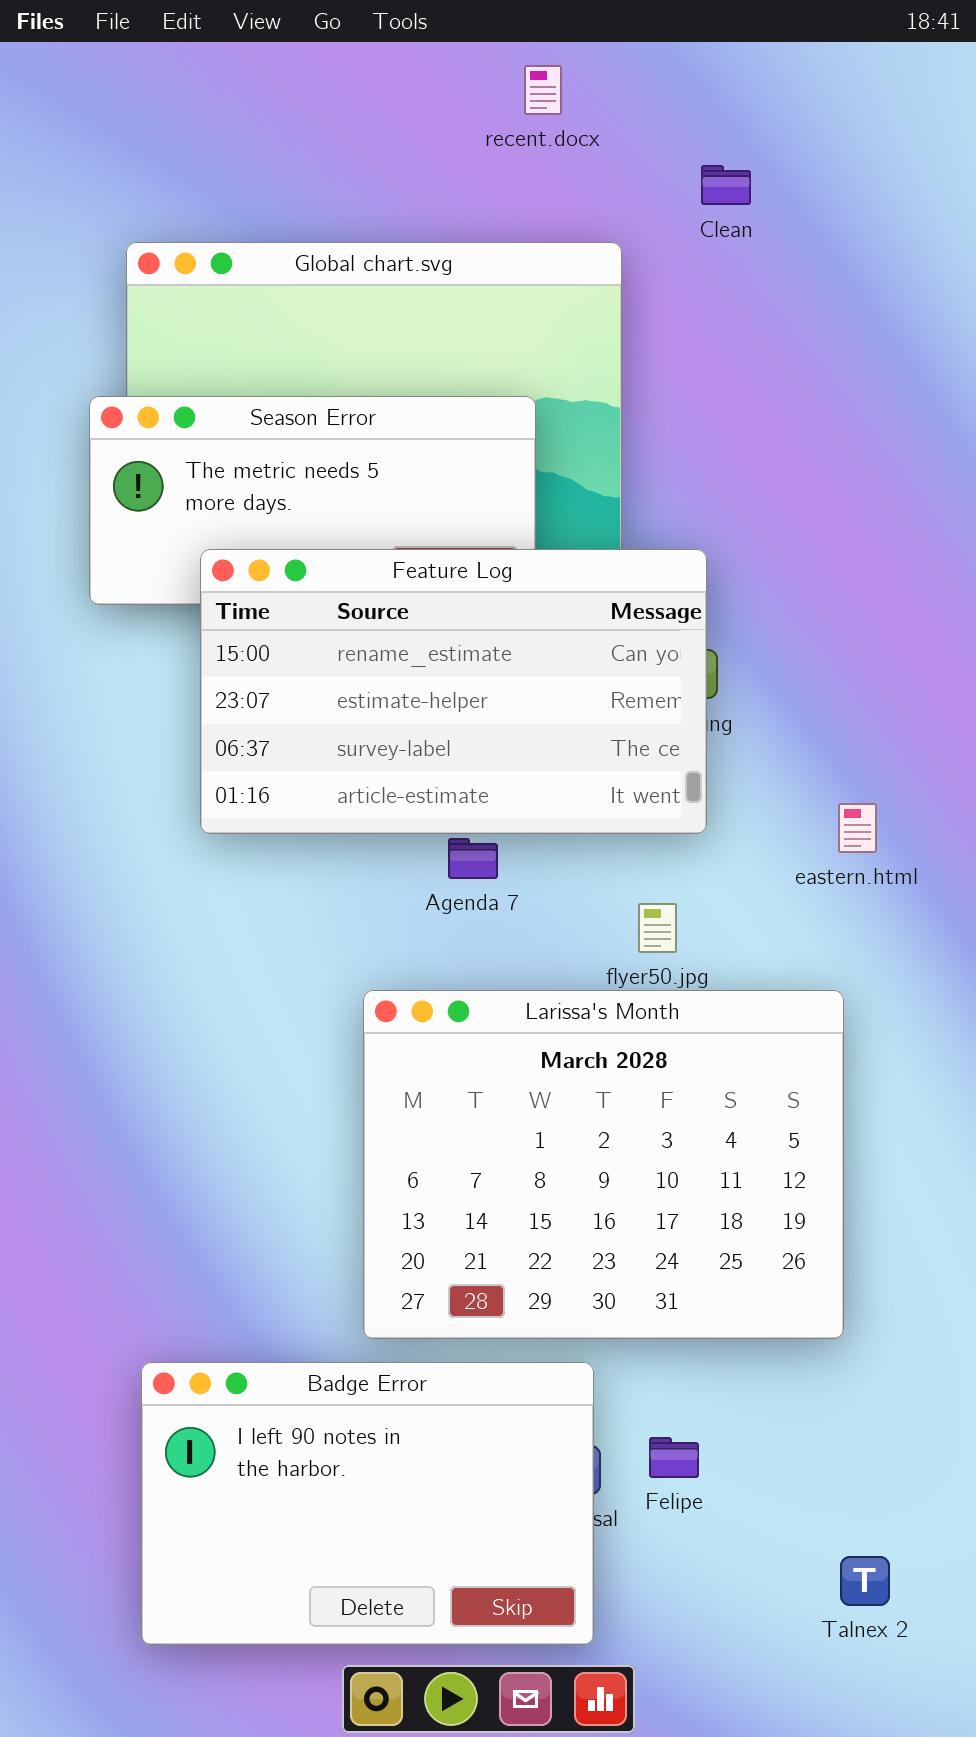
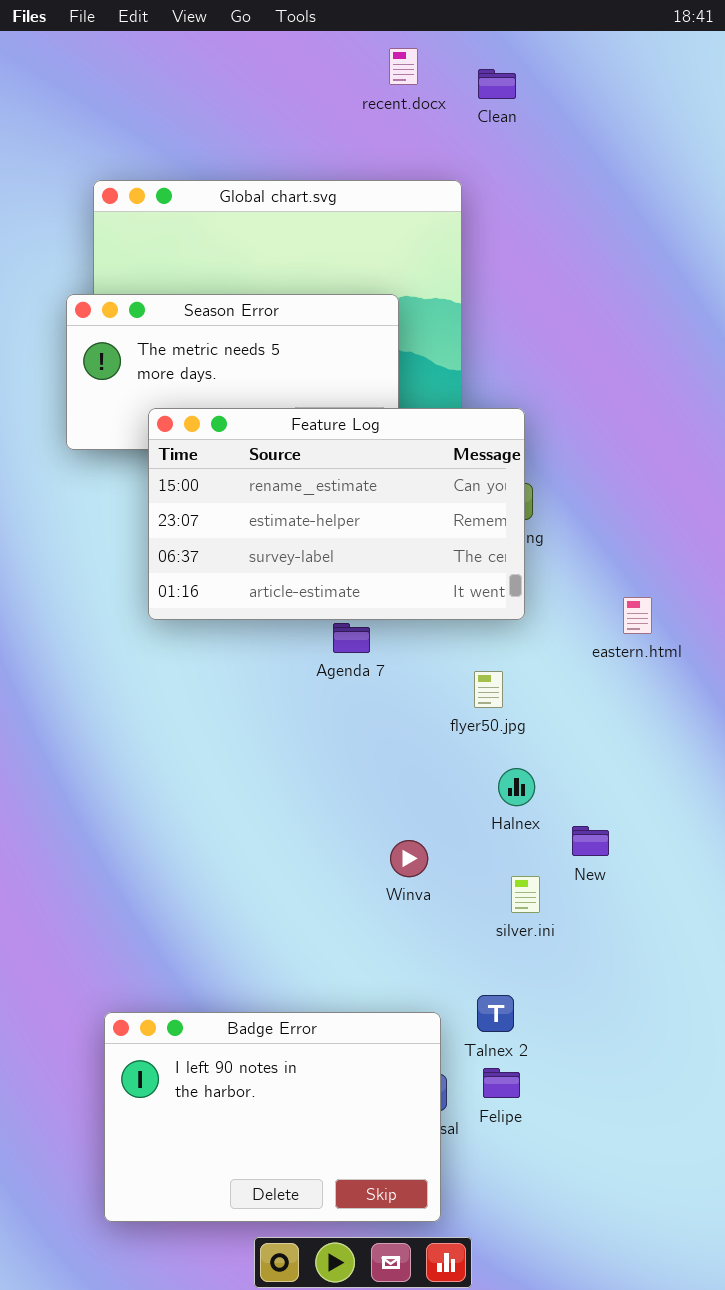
Clean: [701,165,751,205] -> [478,69,516,99], moved
Larissa's Month: [363,990,844,1339] -> none, closed
Talnex 2: [840,1556,890,1606] -> [477,995,514,1032], moved

